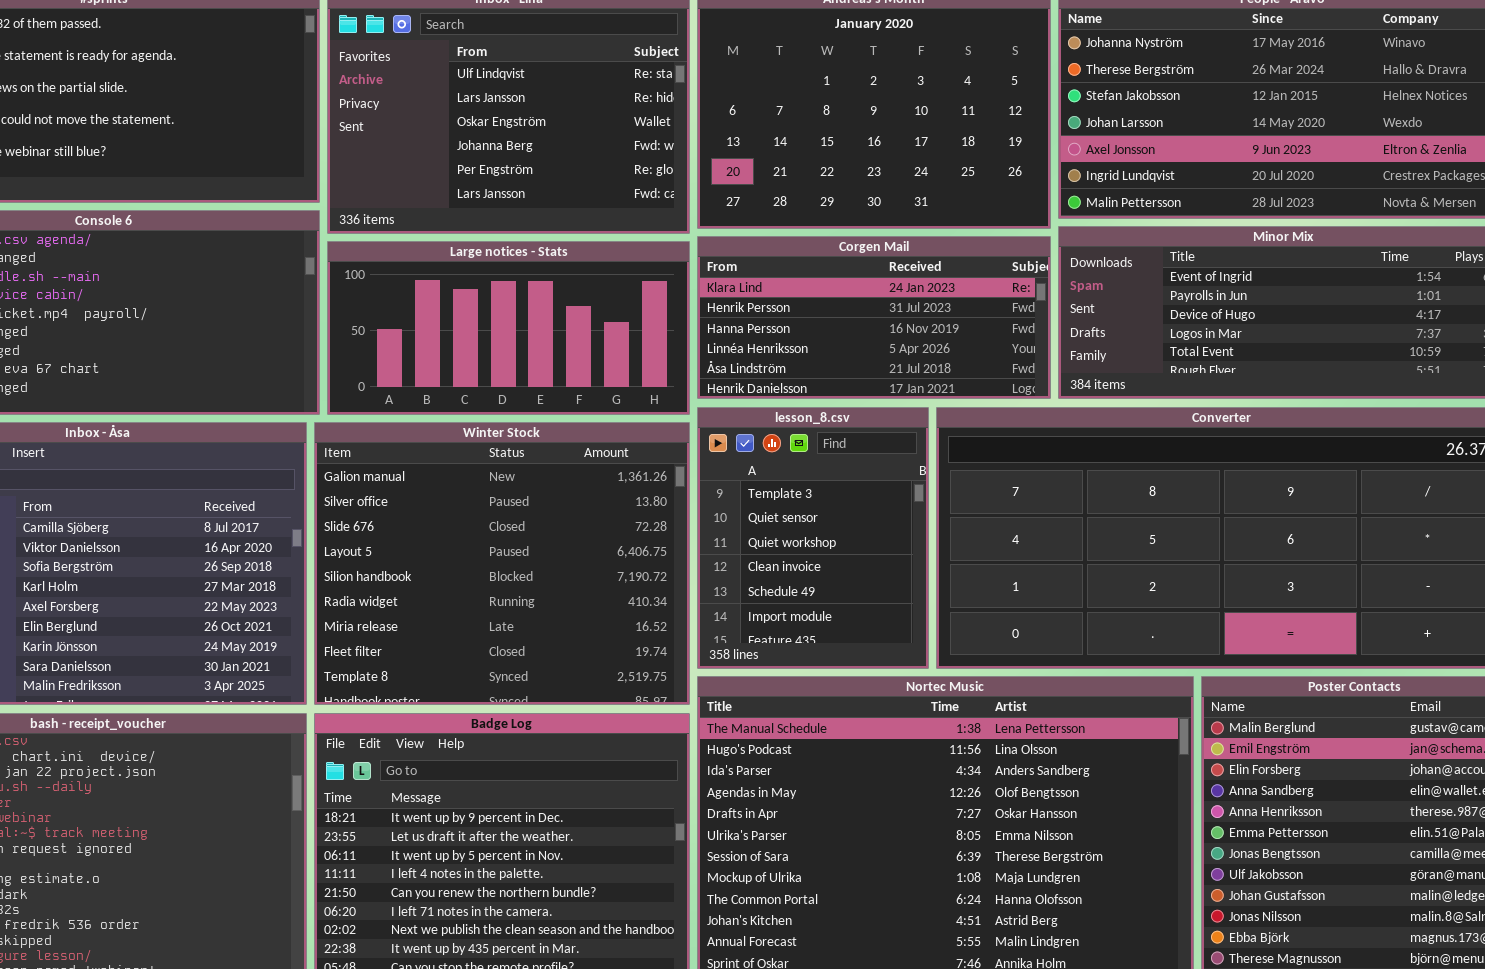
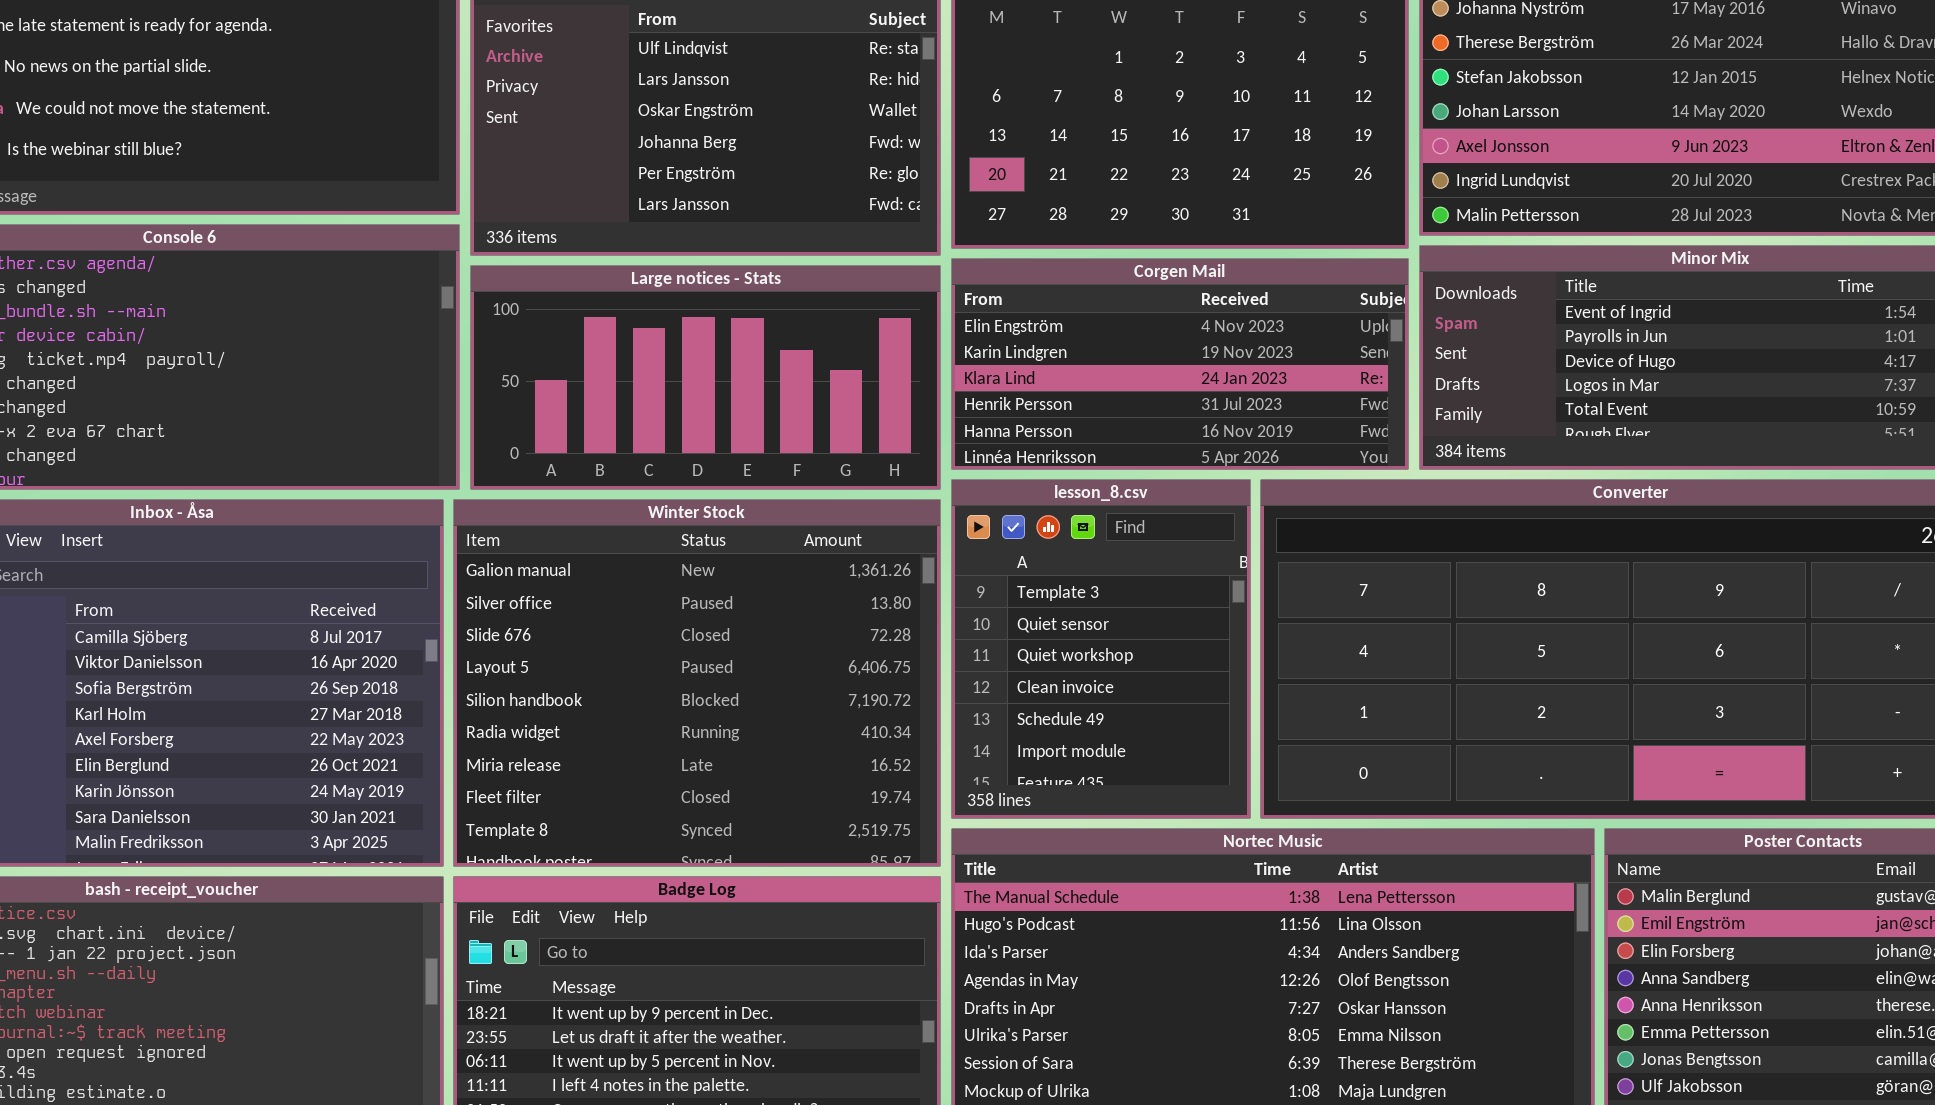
Corgen Mail: [697,236,1051,399] -> [951,258,1409,470], scrolled up 2 rows

